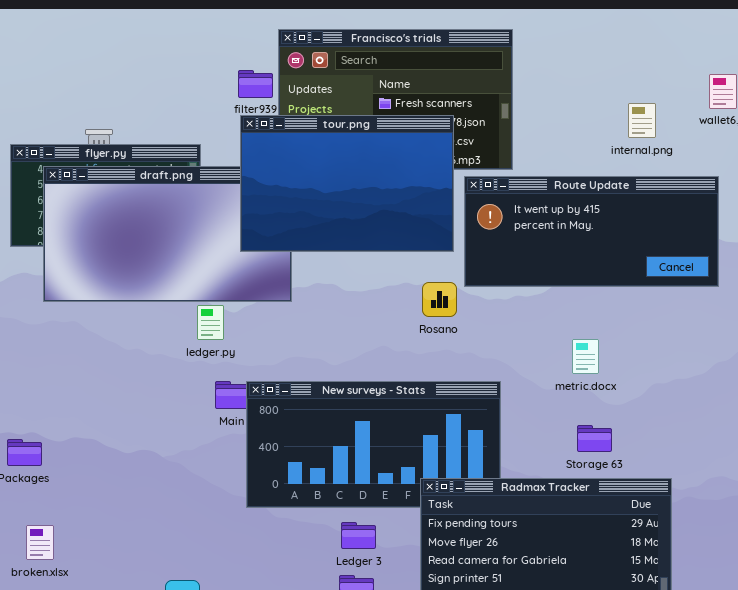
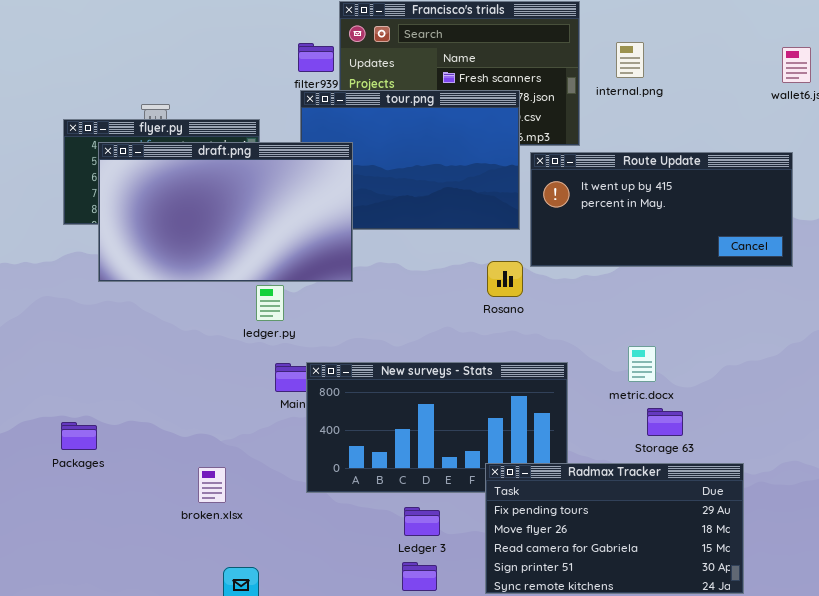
internal.png: [628,103,656,138] -> [616,42,644,78], moved
draft.png: [43,166,292,302] -> [98,142,353,282], raised
metric.docx: [572,339,599,374] -> [628,346,656,382], moved
broken.xlsx: [26,525,54,560] -> [198,467,226,503], moved

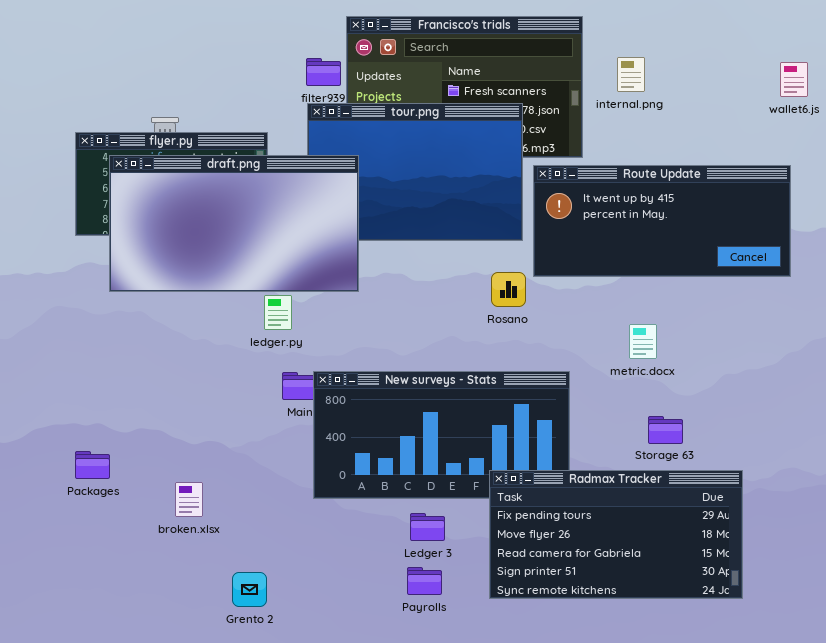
metric.docx: [628,346,656,382] -> [629,324,657,359], moved
Packages: [61,422,97,450] -> [75,451,110,479], moved
broken.xlsx: [198,467,226,503] -> [175,482,203,517], moved

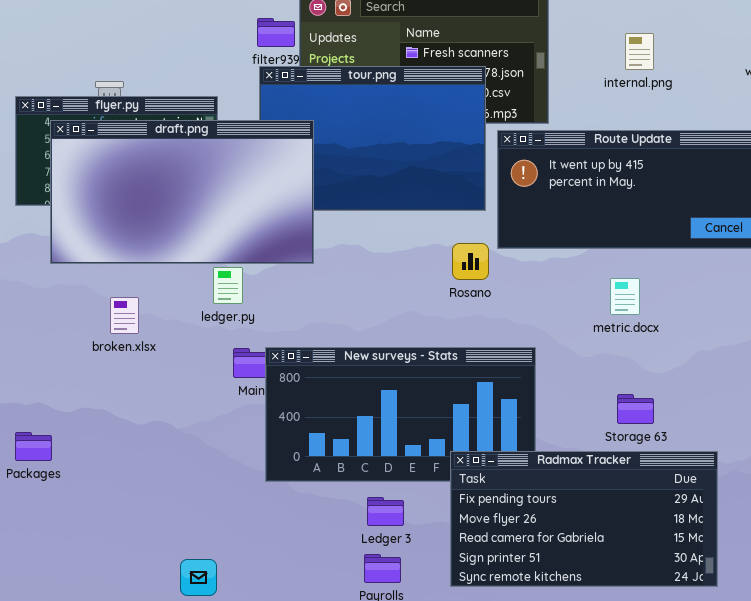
internal.png: [617,57,645,92] -> [625,33,654,70], moved
metric.docx: [629,324,657,359] -> [610,278,640,315], moved
broken.xlsx: [175,482,203,517] -> [110,297,139,334], moved

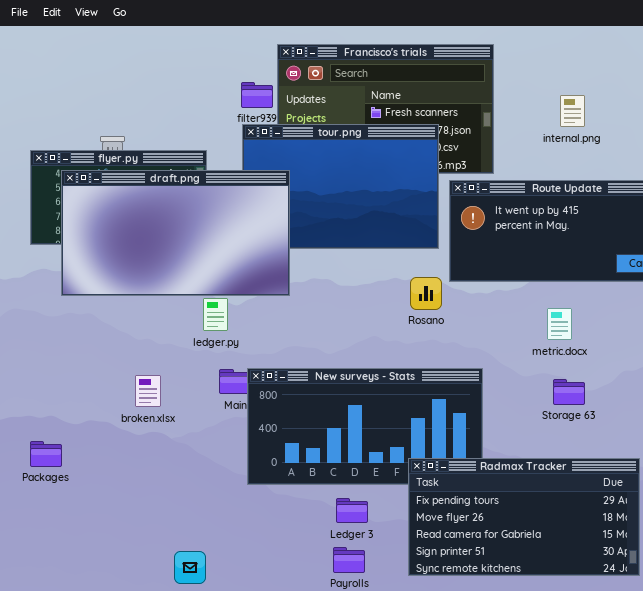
broken.xlsx: [110,297,139,334] -> [135,375,161,407], moved
Storage 63: [617,394,654,424] -> [553,379,585,405], moved

